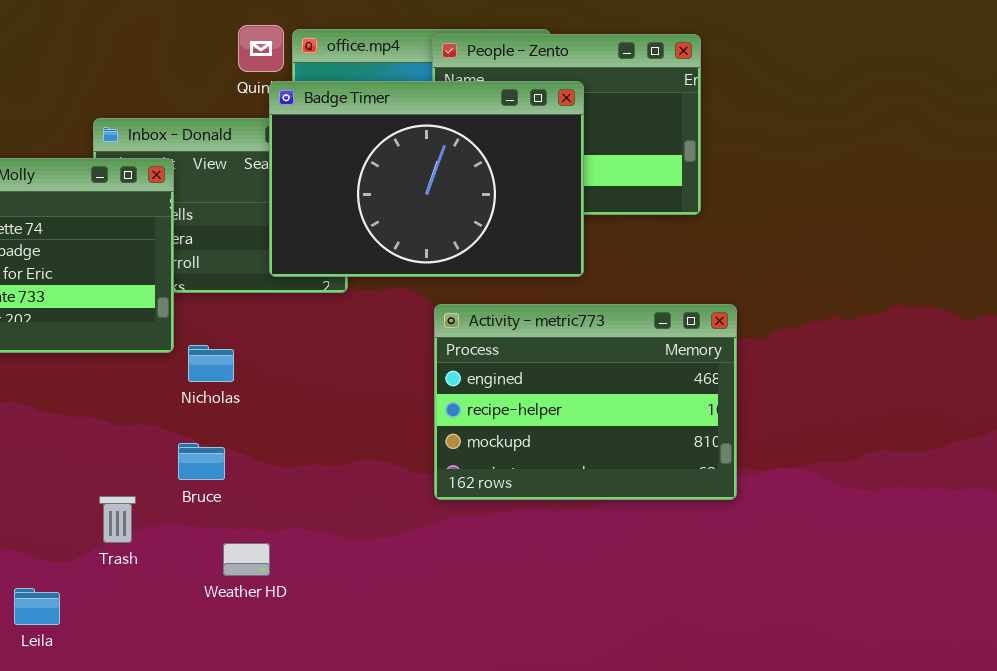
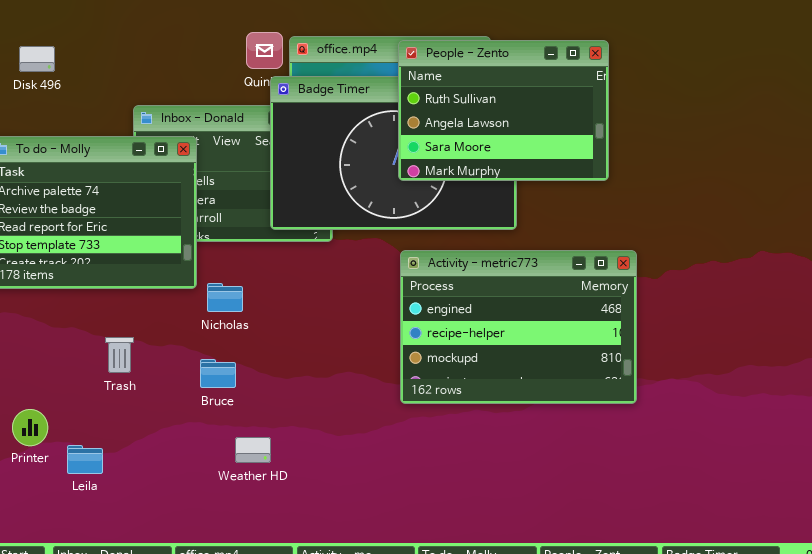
People - Zento: [432,34,701,215] -> [398,40,609,181], raised
Trash: [99,496,136,543] -> [105,337,134,373], moved
Leila: [14,588,60,625] -> [67,445,103,474], moved

